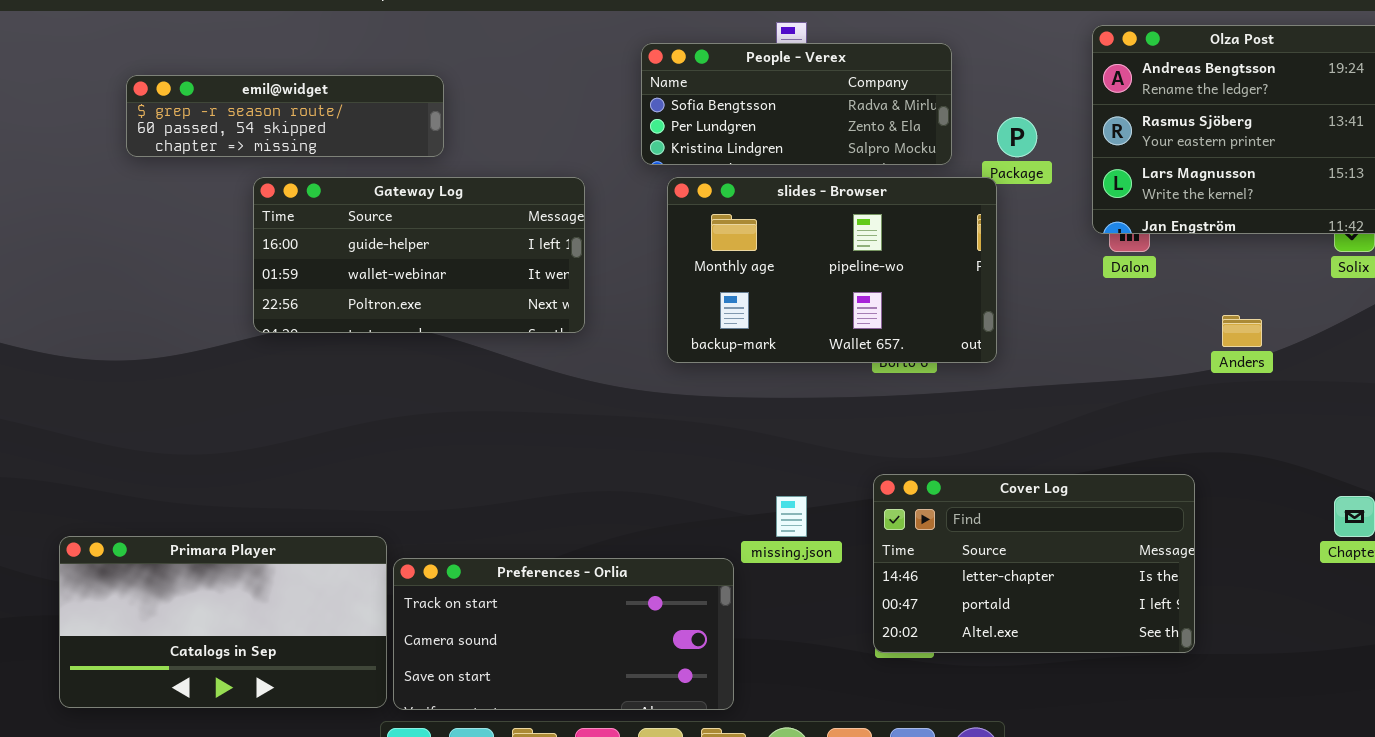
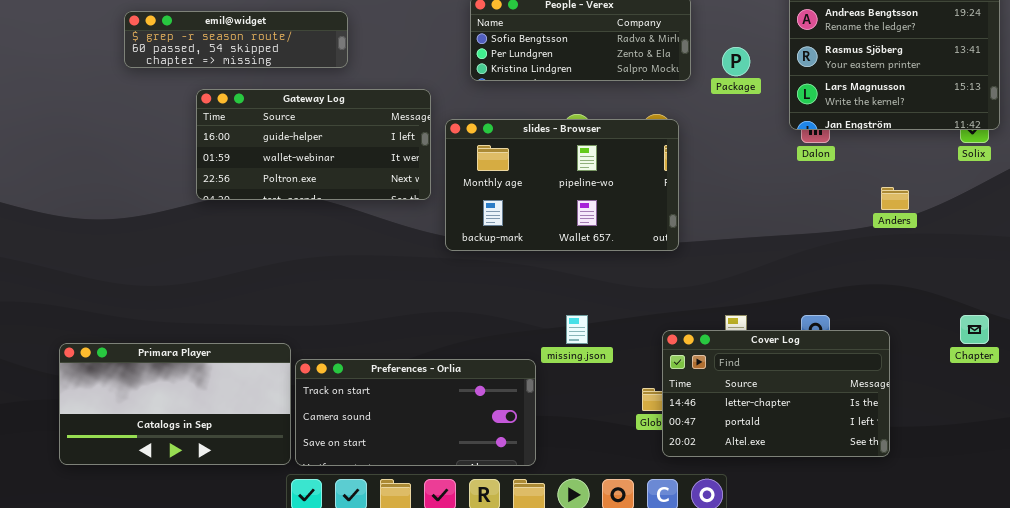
emil@widget: [126,75,444,157] -> [124,11,348,68], moved
slides - Browser: [667,177,997,363] -> [445,119,679,251], moved
Cover Log: [873,474,1195,653] -> [662,330,890,457], moved

